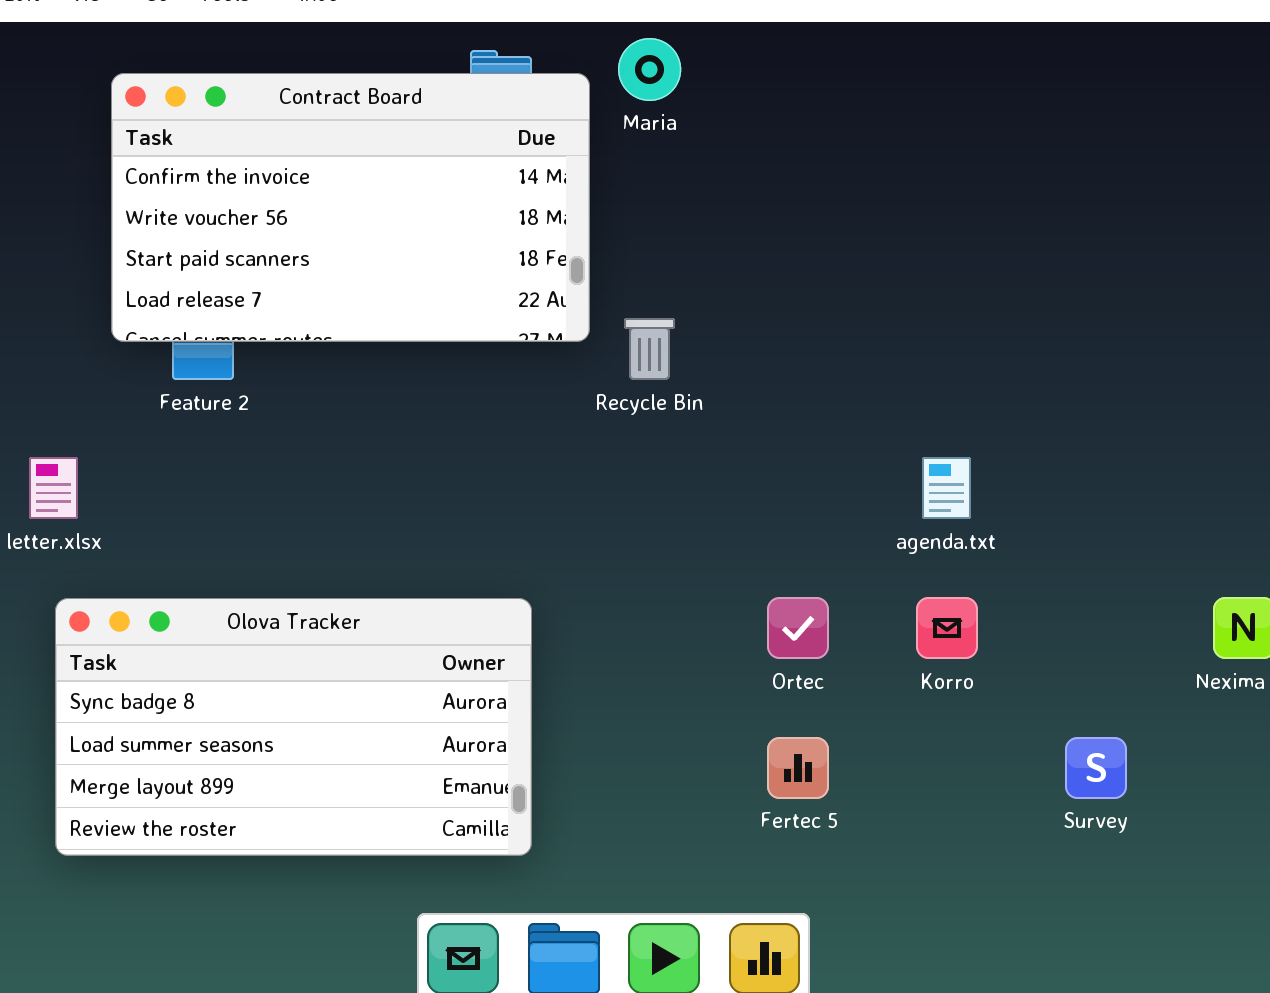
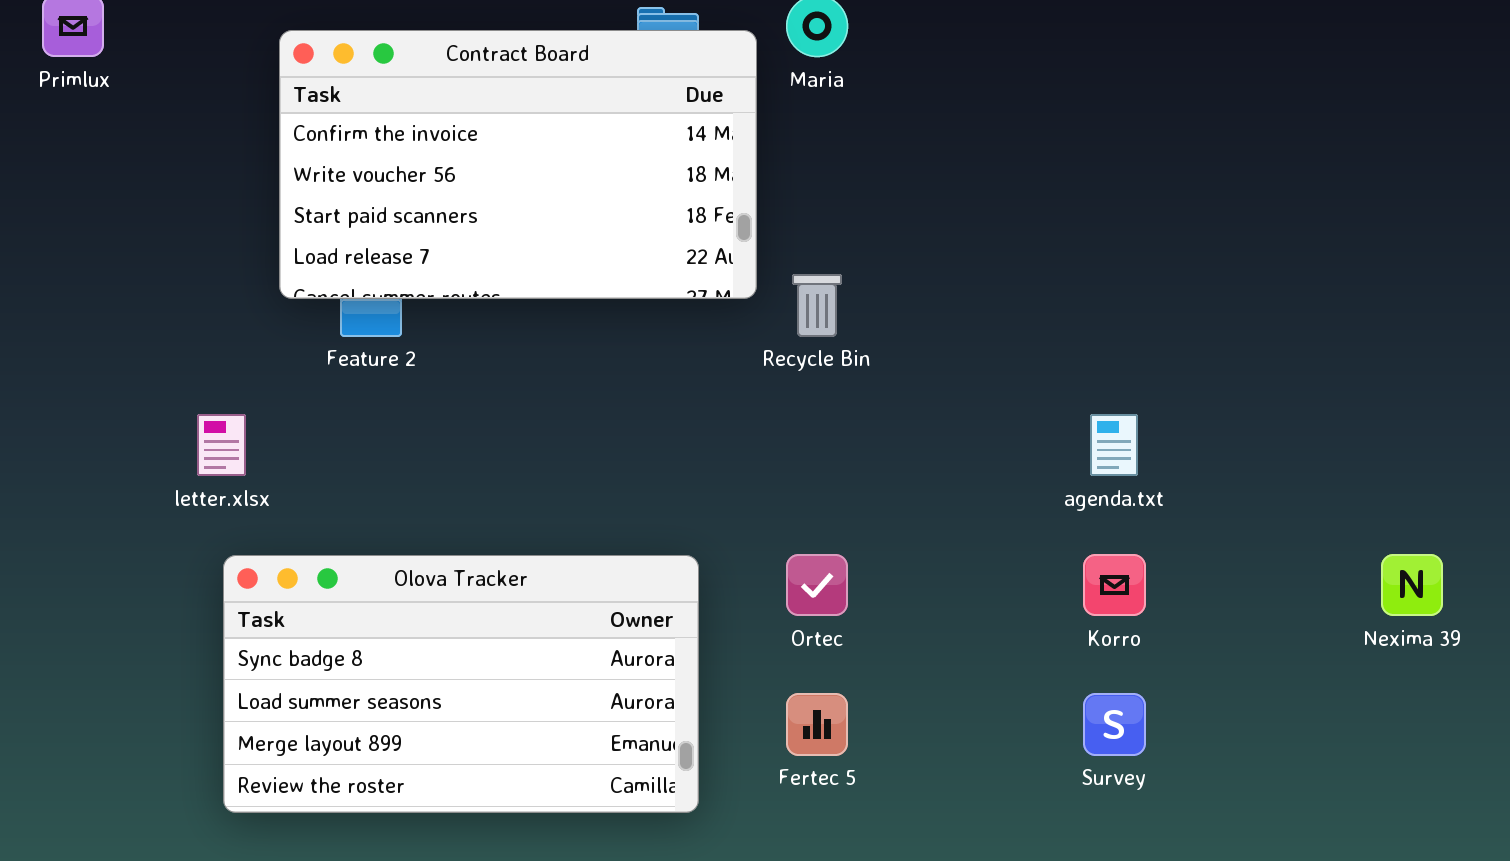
Ortec: [767,597,829,659] -> [786,554,848,616], moved
Fertec 5: [767,737,829,799] -> [786,693,848,756], moved
Survey: [1065,737,1127,799] -> [1083,693,1146,756], moved

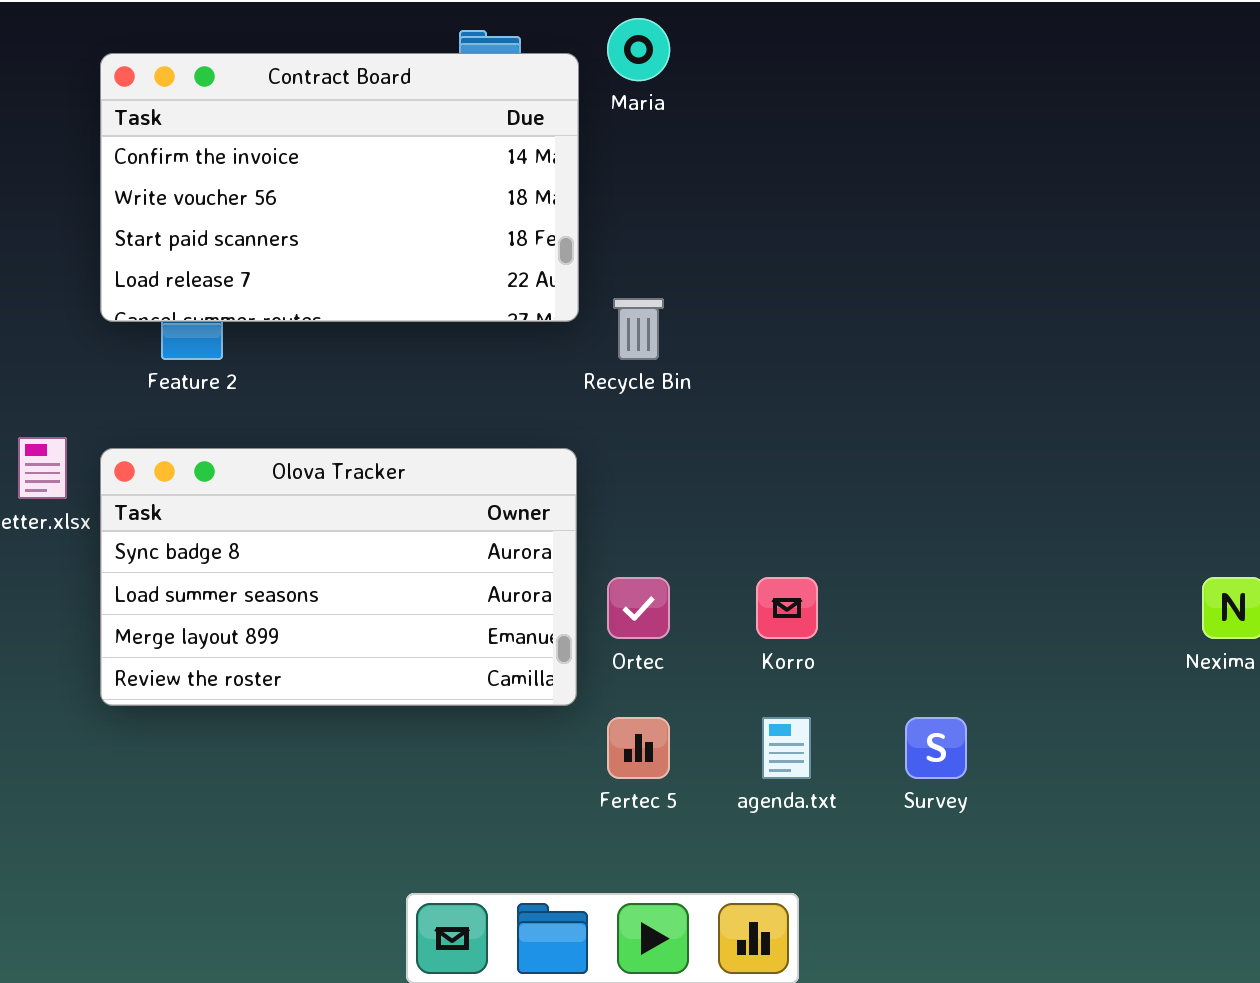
agenda.txt: [1090,414,1138,476] -> [762,717,811,779], moved
Korro: [1083,554,1146,616] -> [756,577,818,639], moved
Olova Tracker: [223,555,699,813] -> [100,448,577,706], moved

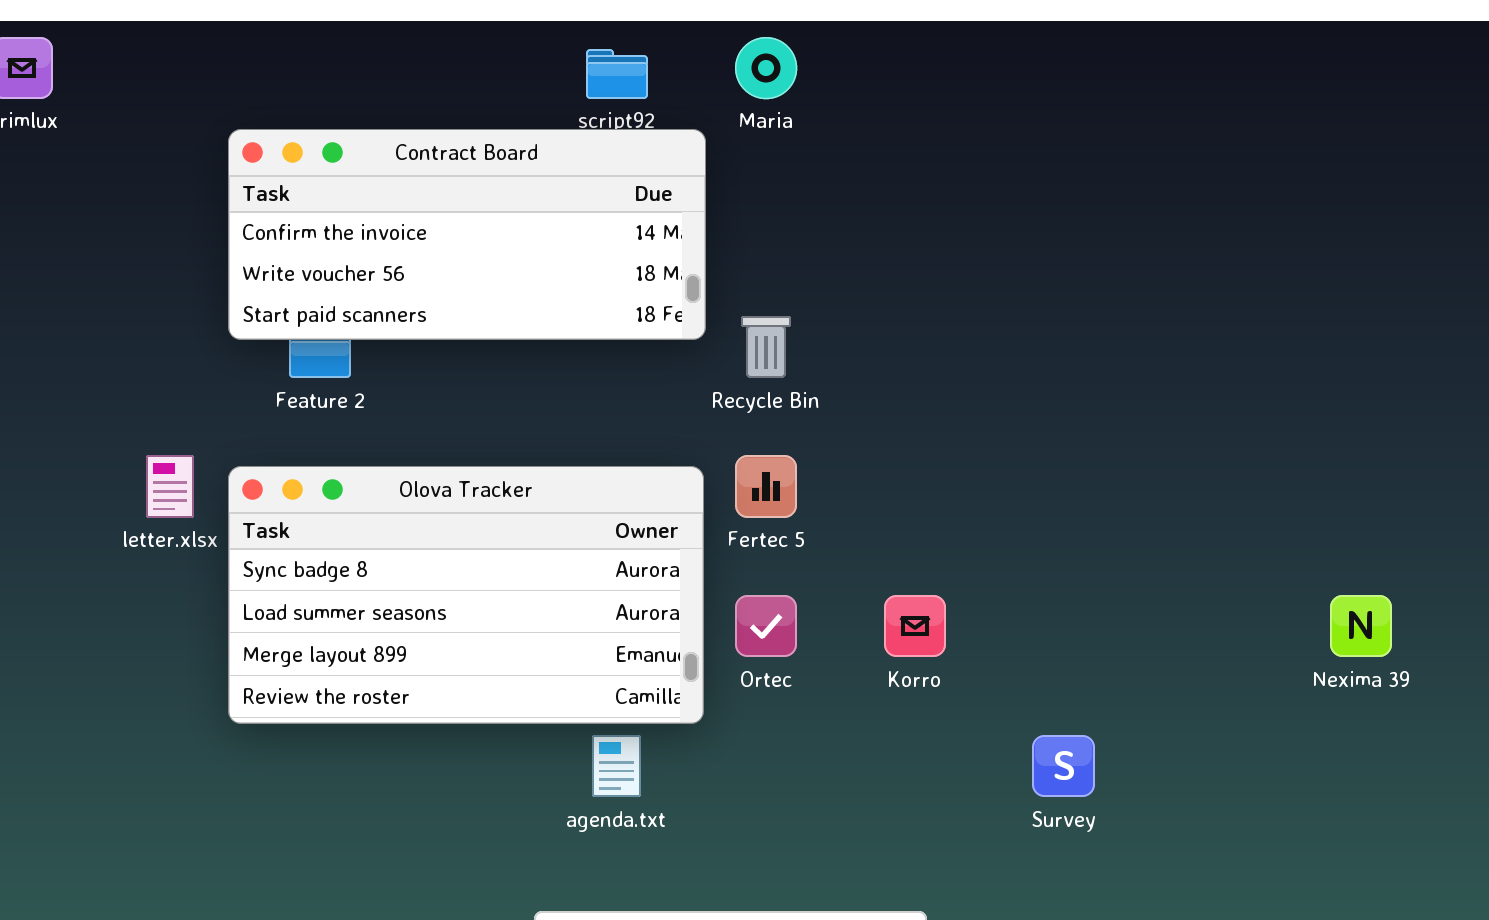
Contract Board: [100,53,579,322] -> [228,129,706,340], resized
Fertec 5: [607,717,670,779] -> [735,455,797,518], moved
agenda.txt: [762,717,811,779] -> [592,735,641,797], moved

